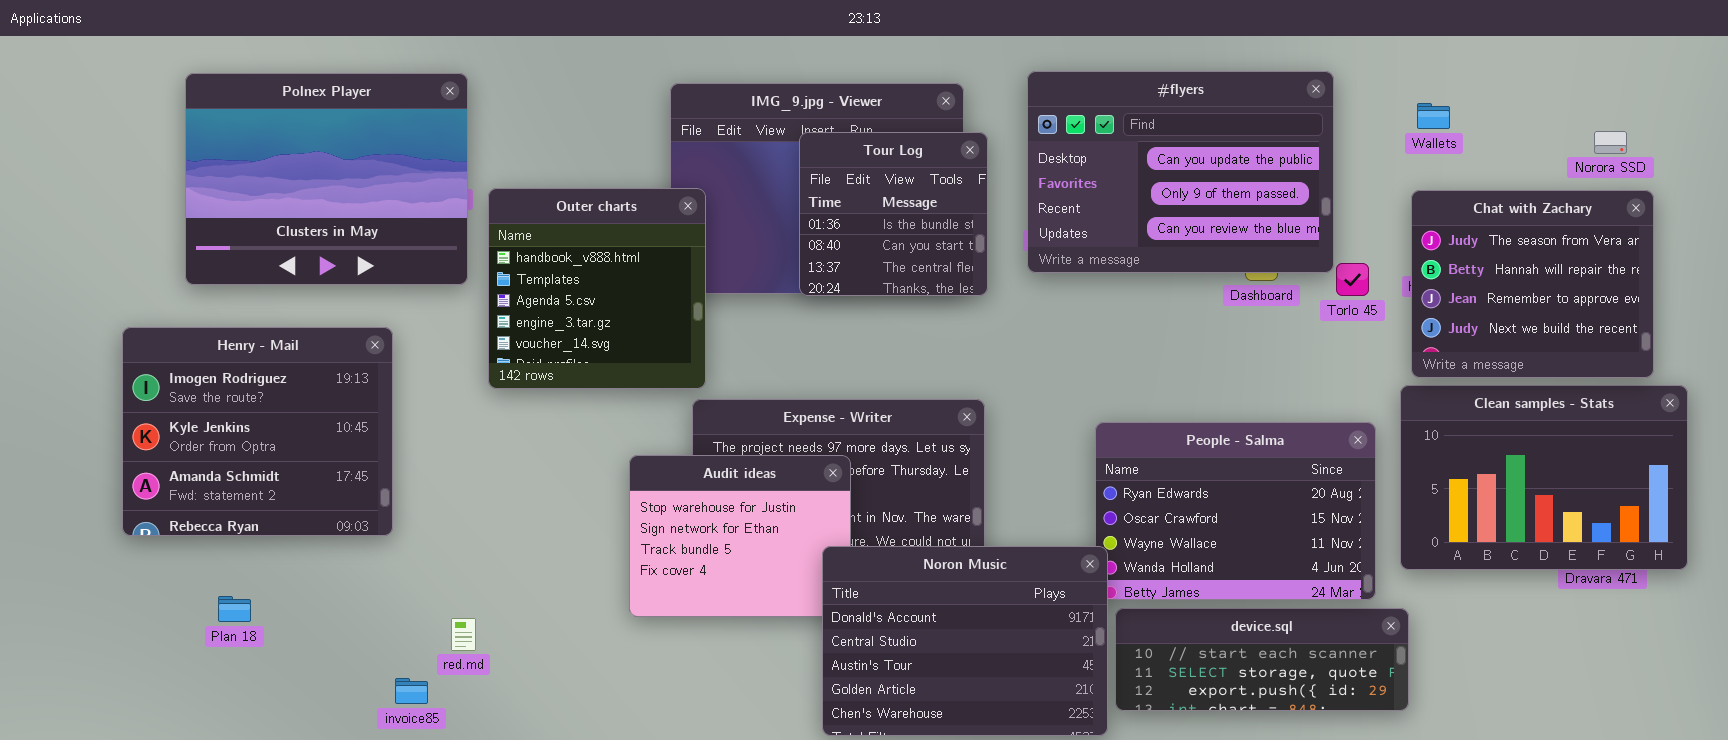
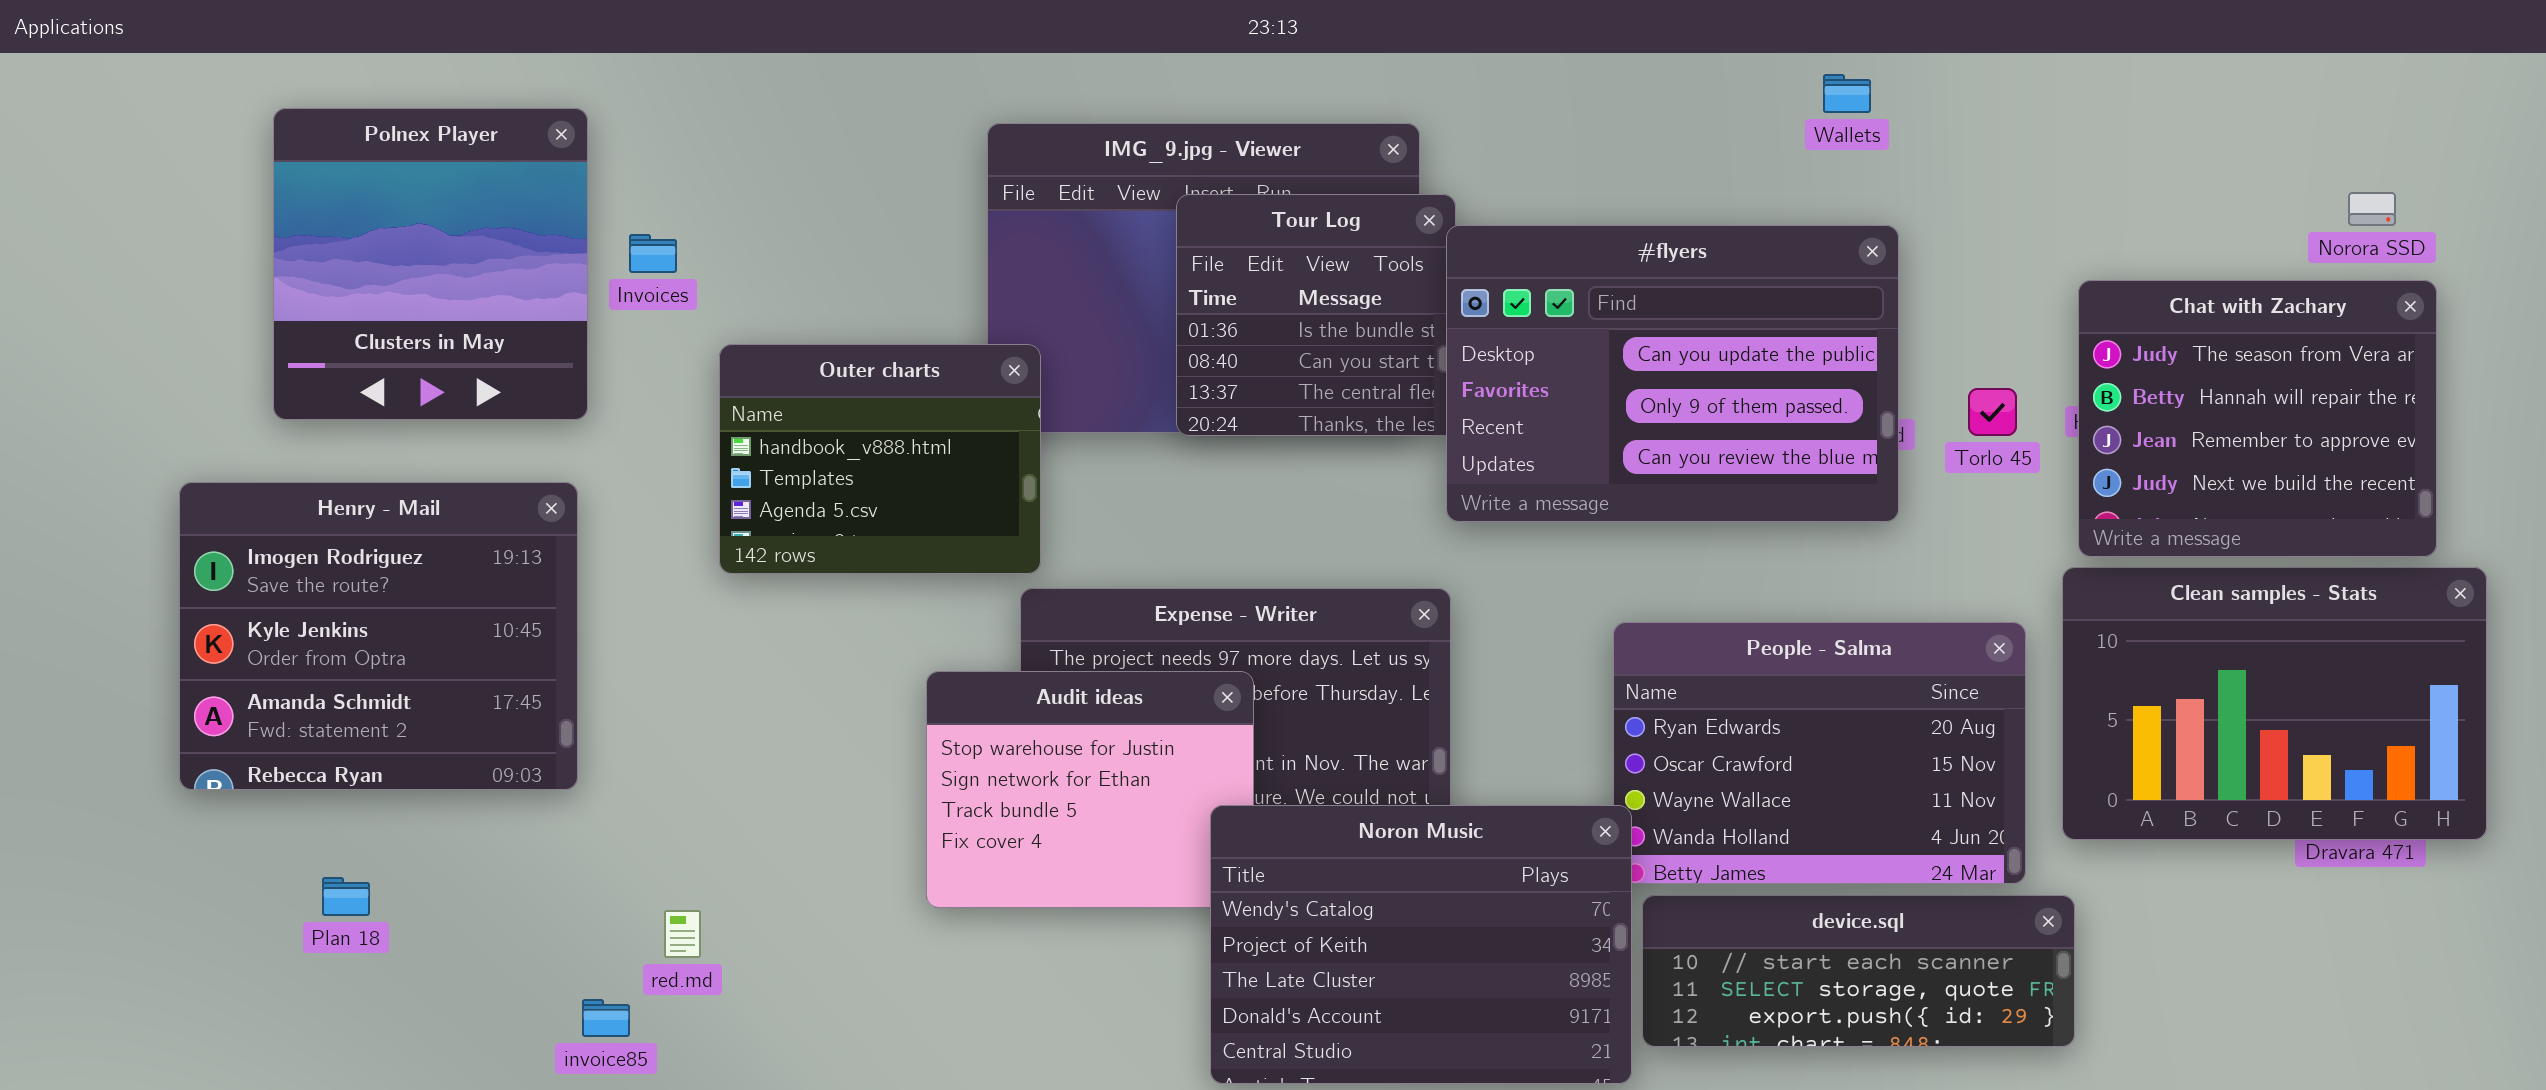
#flyers: [1027,71,1334,273] -> [1446,225,1899,522], moved
Polnex Player: [185,73,468,285] -> [273,108,588,420], resized
Wallets: [1417,103,1450,129] -> [1823,74,1871,113], moved
Outer charts: [488,188,706,389] -> [719,344,1041,574], resized
Noron Music: [822,546,1108,736] -> [1210,805,1632,1084], scrolled up 3 rows

